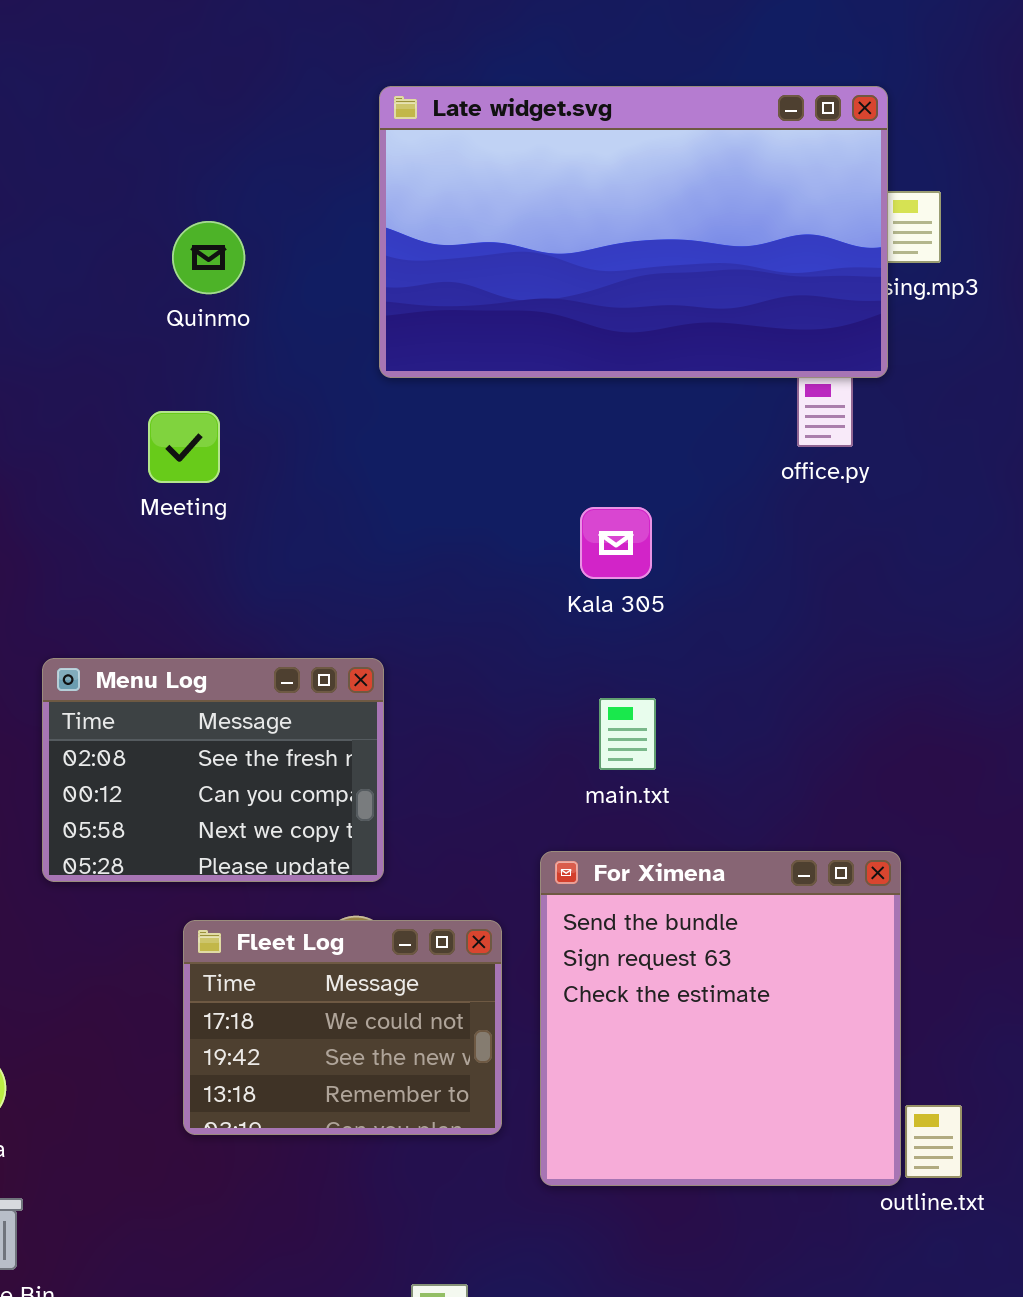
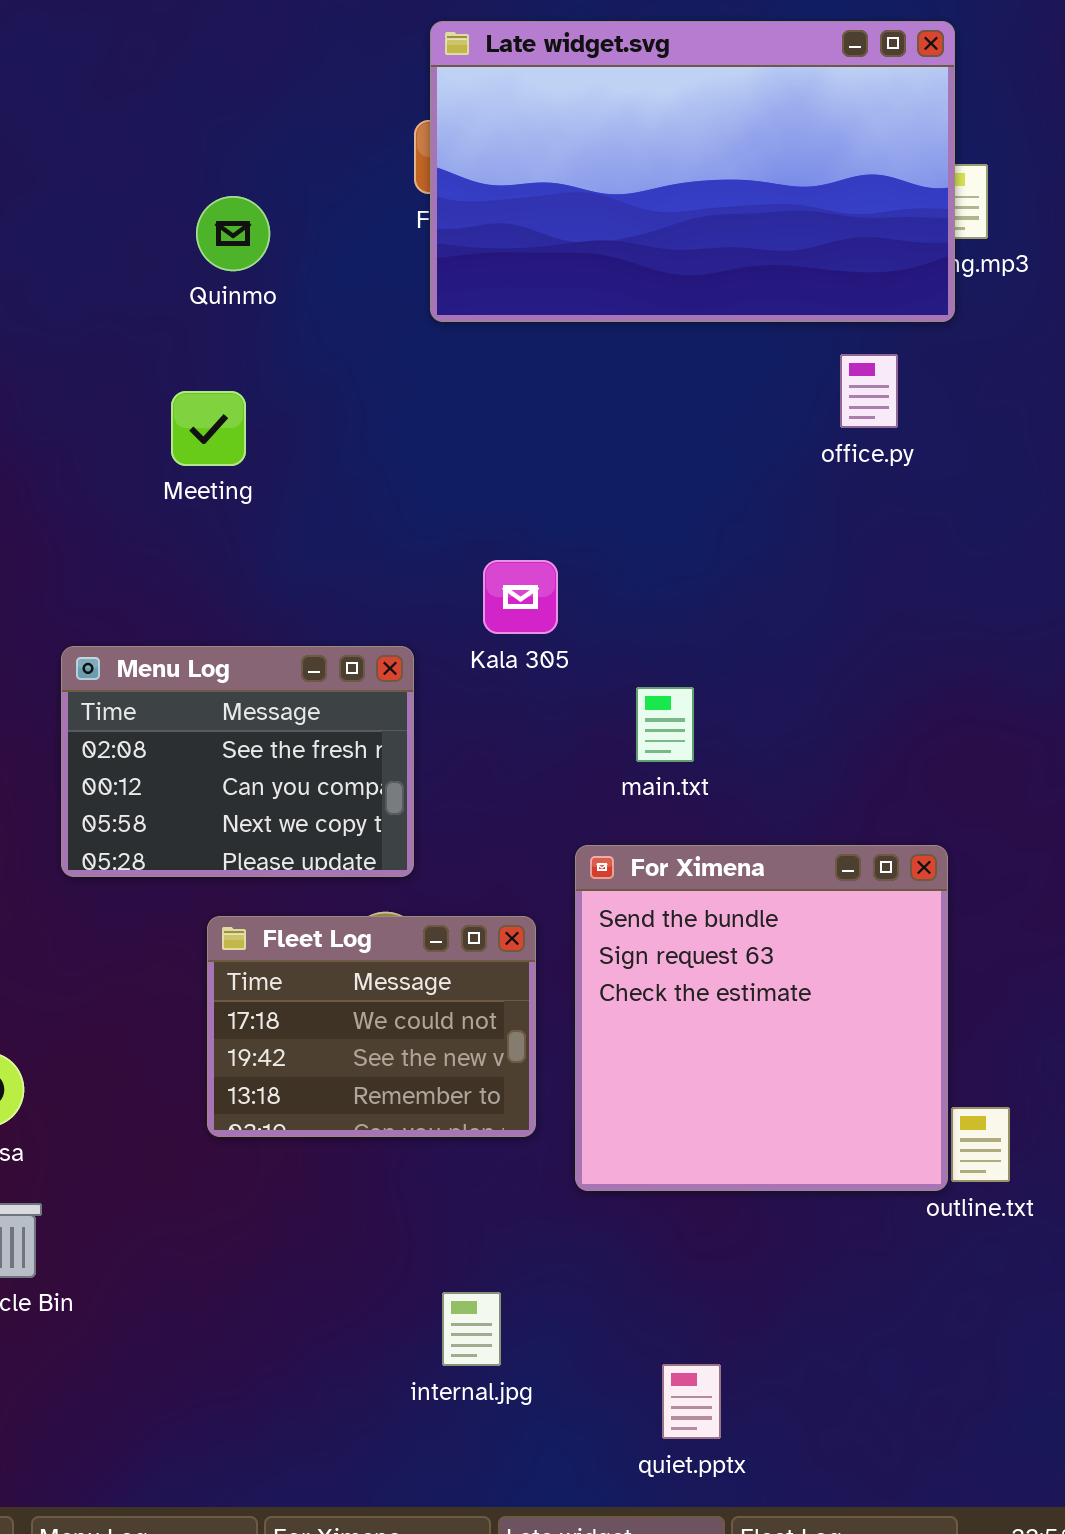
Late widget.svg: [379,86,888,378] -> [430,21,955,322], moved
Kala 305: [580,507,652,579] -> [483,560,558,634], moved

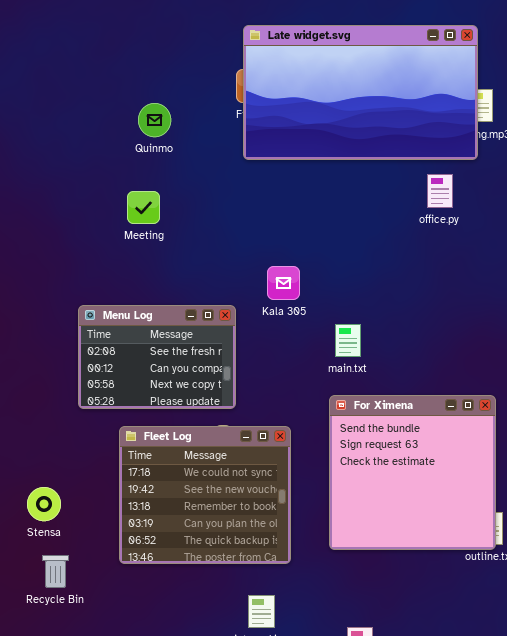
For Ximena: [575,845,948,1191] -> [329,395,496,550], moved
Fleet Log: [207,916,536,1137] -> [119,426,291,564], resized

